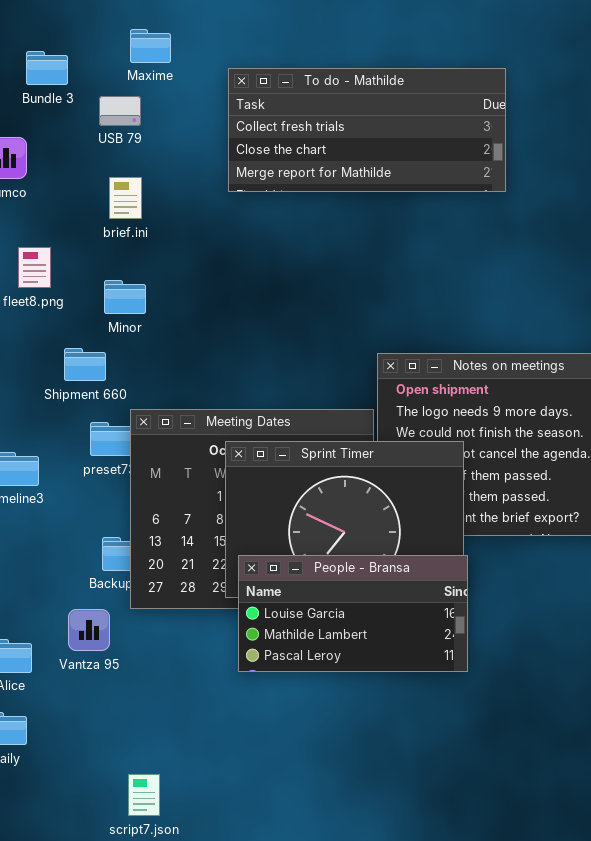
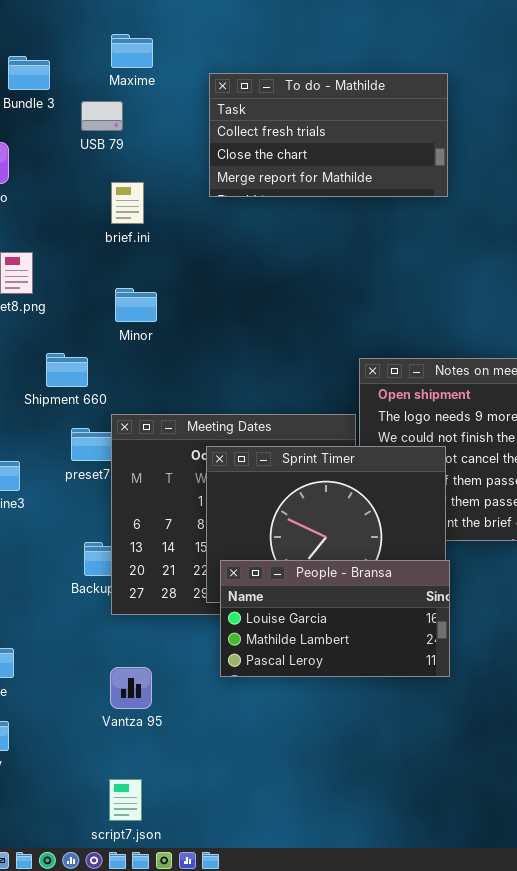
To do - Mathilde: [228,68,506,192] -> [209,73,448,197], resized
brief.ini: [109,177,142,219] -> [111,182,144,224], moved
Minor: [104,280,146,314] -> [115,288,157,322], moved
Vantza 95: [68,609,110,651] -> [110,667,152,709], moved

